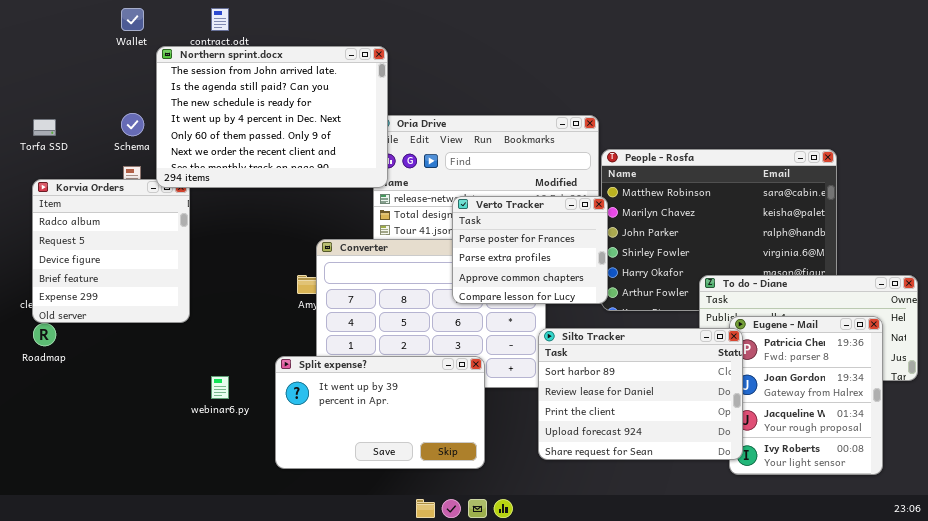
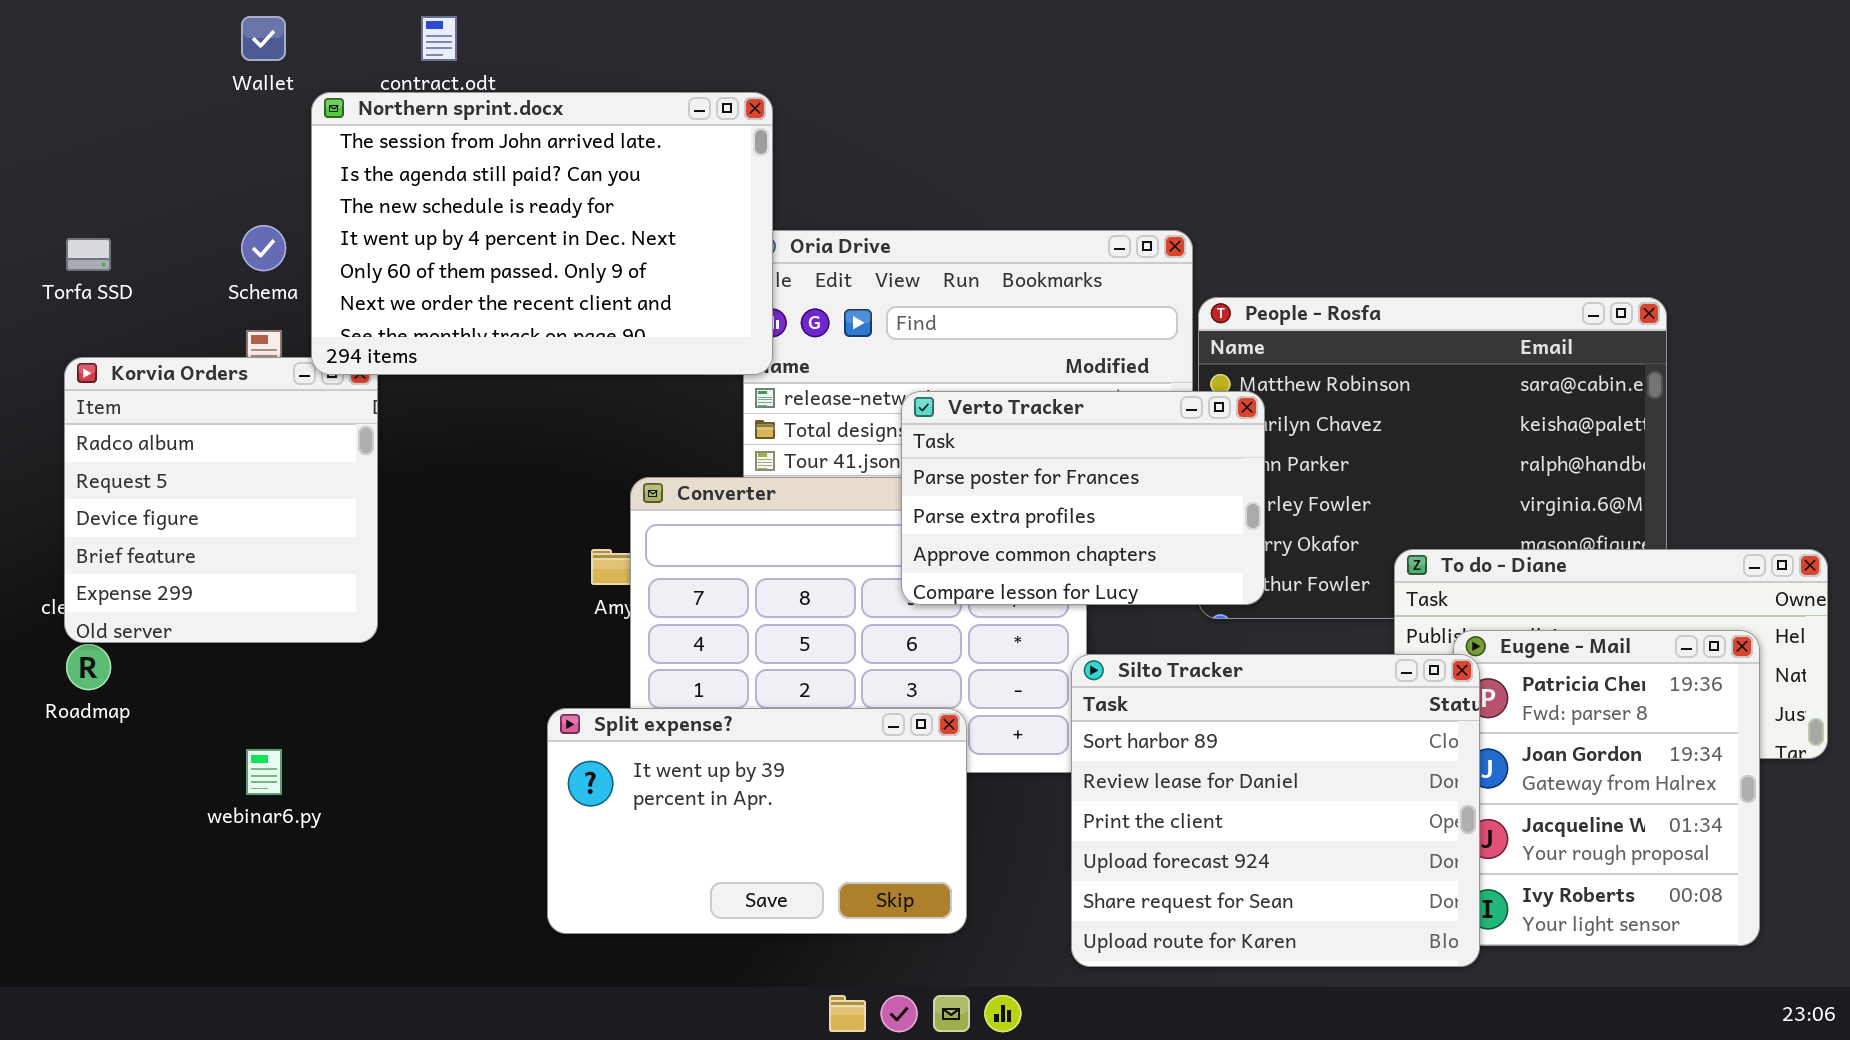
Verto Tracker: [452,196,608,304] -> [901,391,1265,605], resized
Silto Tracker: [538,328,743,460] -> [1071,654,1480,967], resized
webinar6.py: [211,376,229,399] -> [246,749,282,795], moved

